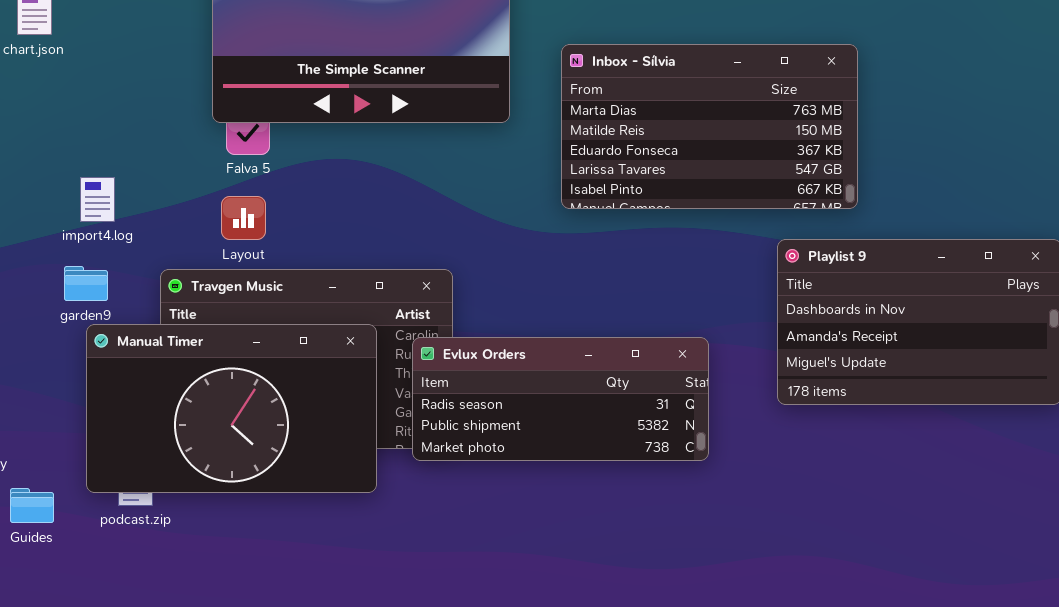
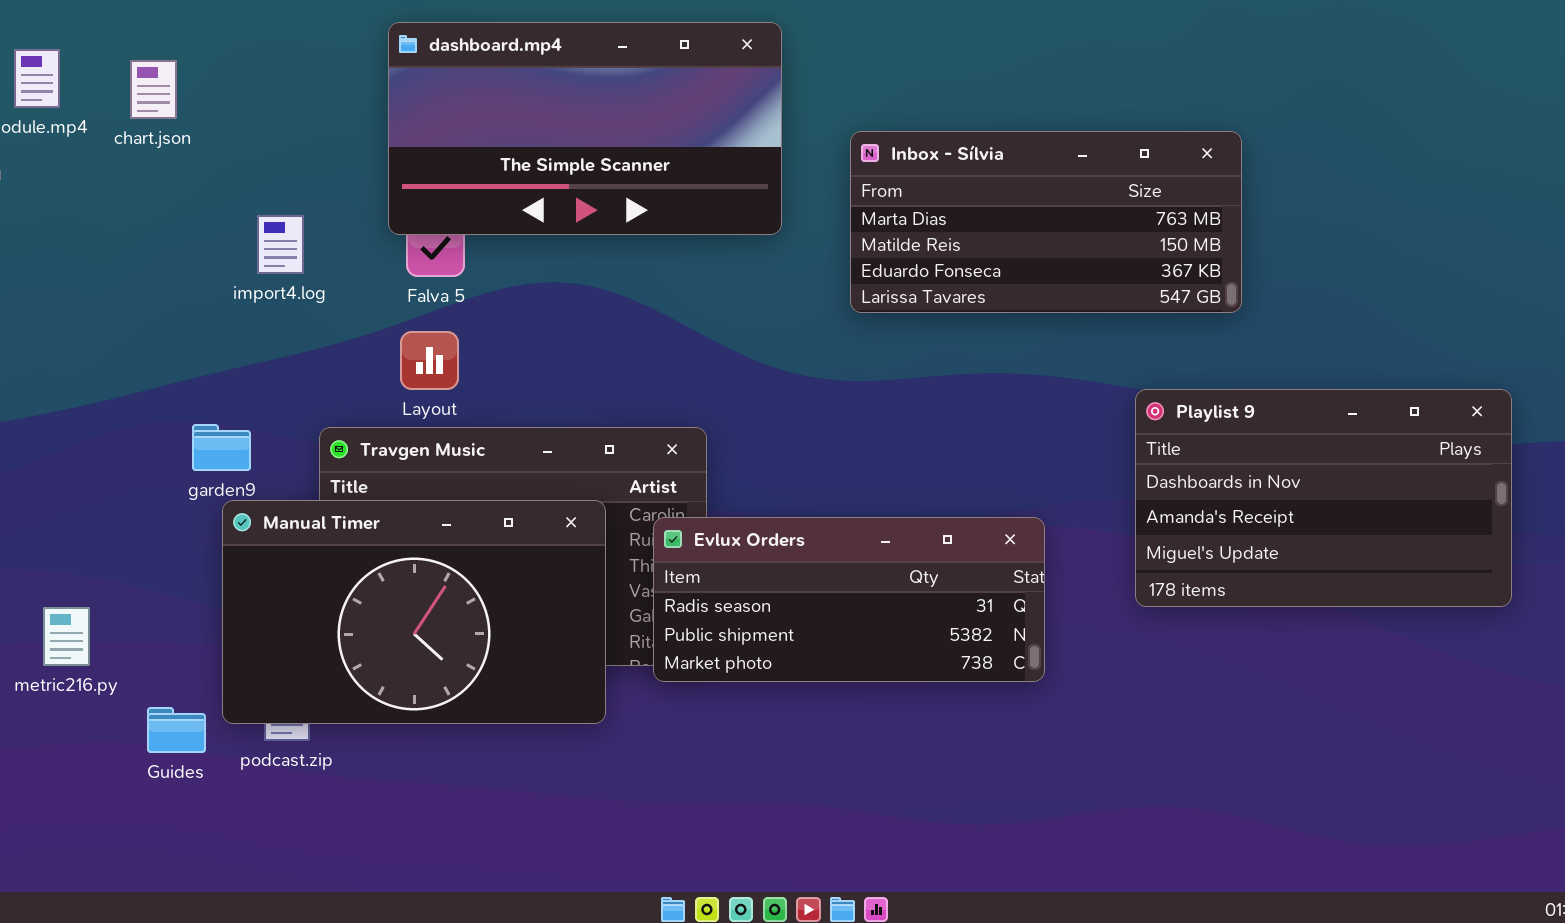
Inbox - Sílvia: [561,44,858,209] -> [850,131,1242,313], resized
import4.log: [80,177,115,222] -> [257,215,304,274], moved
Guides: [10,488,54,523] -> [147,707,206,753], moved

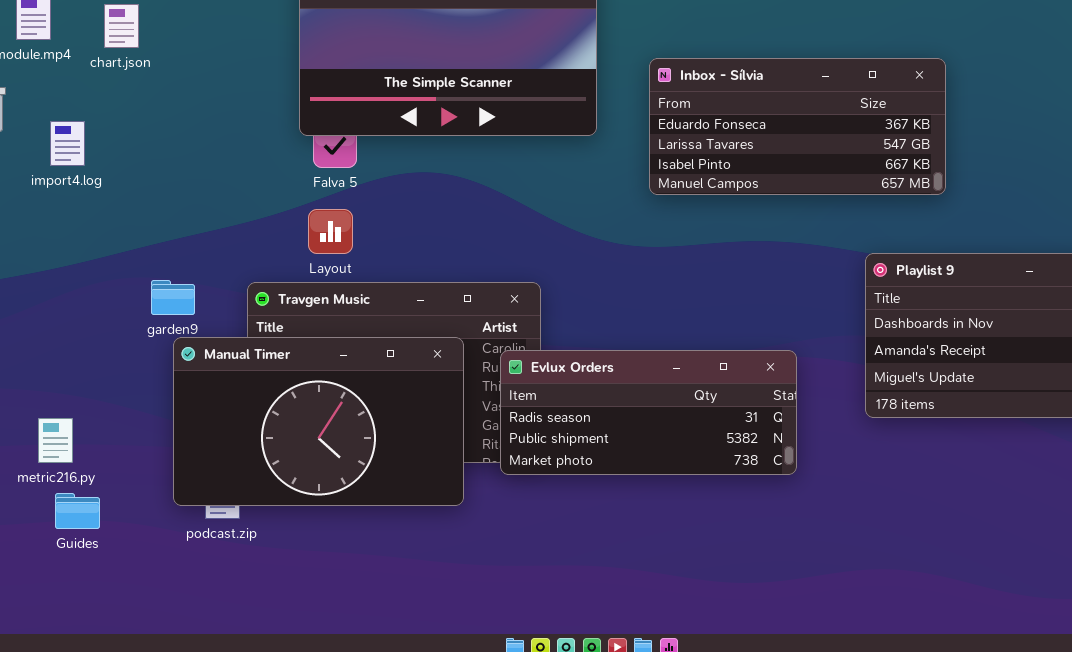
Inbox - Sílvia: [850,131,1242,313] -> [649,58,946,195], scrolled down 2 rows
import4.log: [257,215,304,274] -> [50,121,85,166], moved
Guides: [147,707,206,753] -> [55,493,100,529], moved

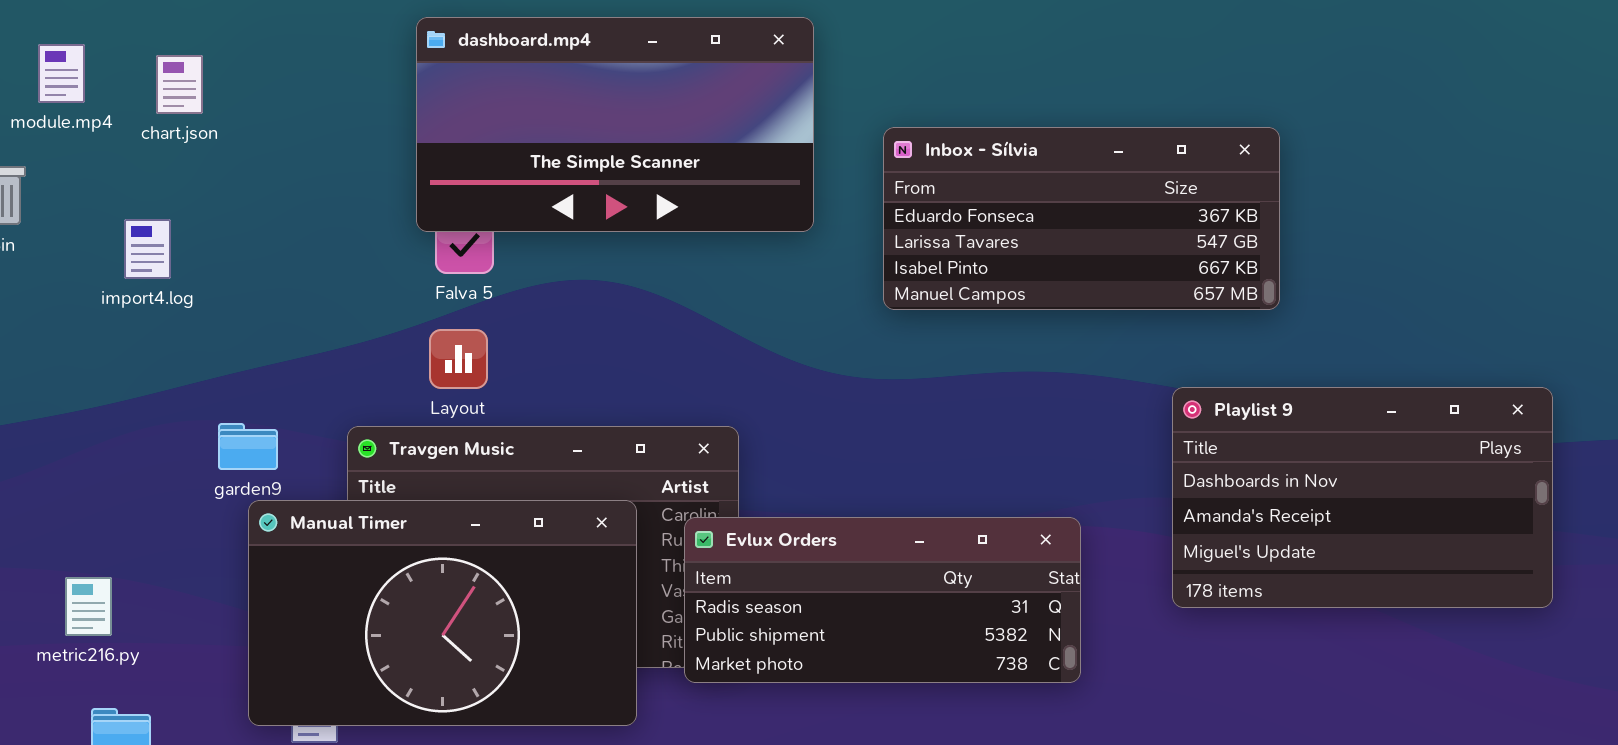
import4.log: [50,121,85,166] -> [124,219,171,279], moved
metric216.py: [38,418,73,463] -> [65,577,112,636], moved

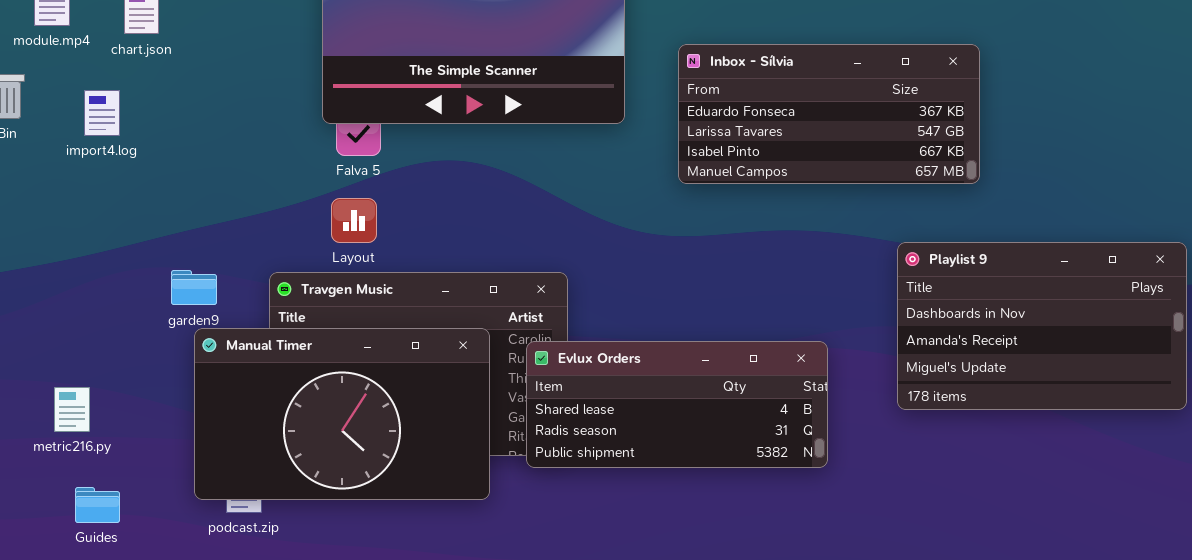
import4.log: [124,219,171,279] -> [84,90,120,136], moved
Evlux Orders: [684,517,1081,683] -> [526,341,828,468], scrolled up 1 row

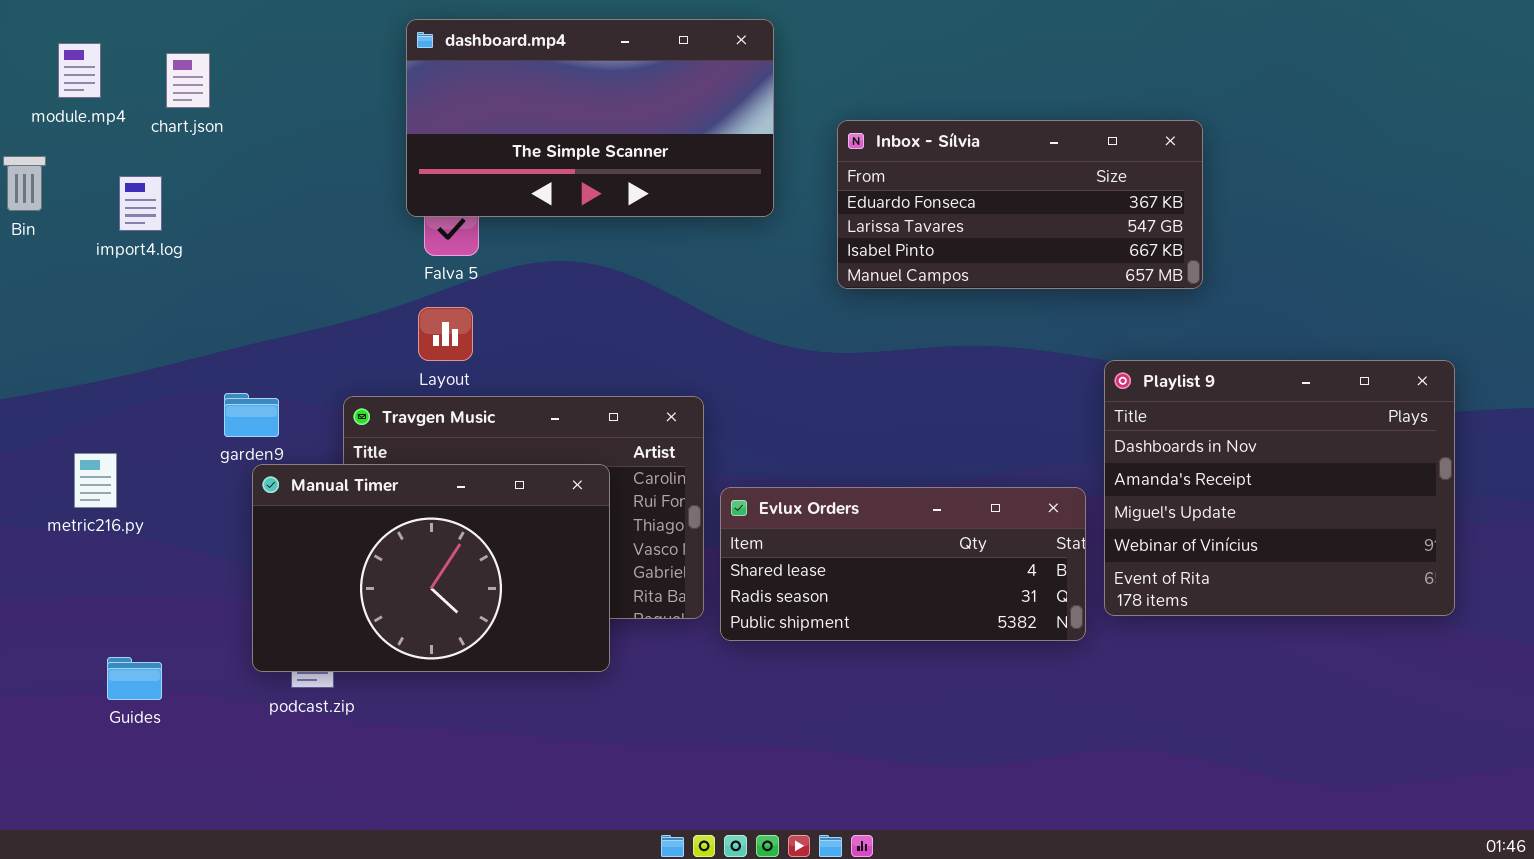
Playlist 9: [897,242,1187,410] -> [1104,360,1455,616], resized
Evlux Orders: [526,341,828,468] -> [720,487,1086,641], moved
metric216.py: [54,387,90,432] -> [74,453,117,508], moved

